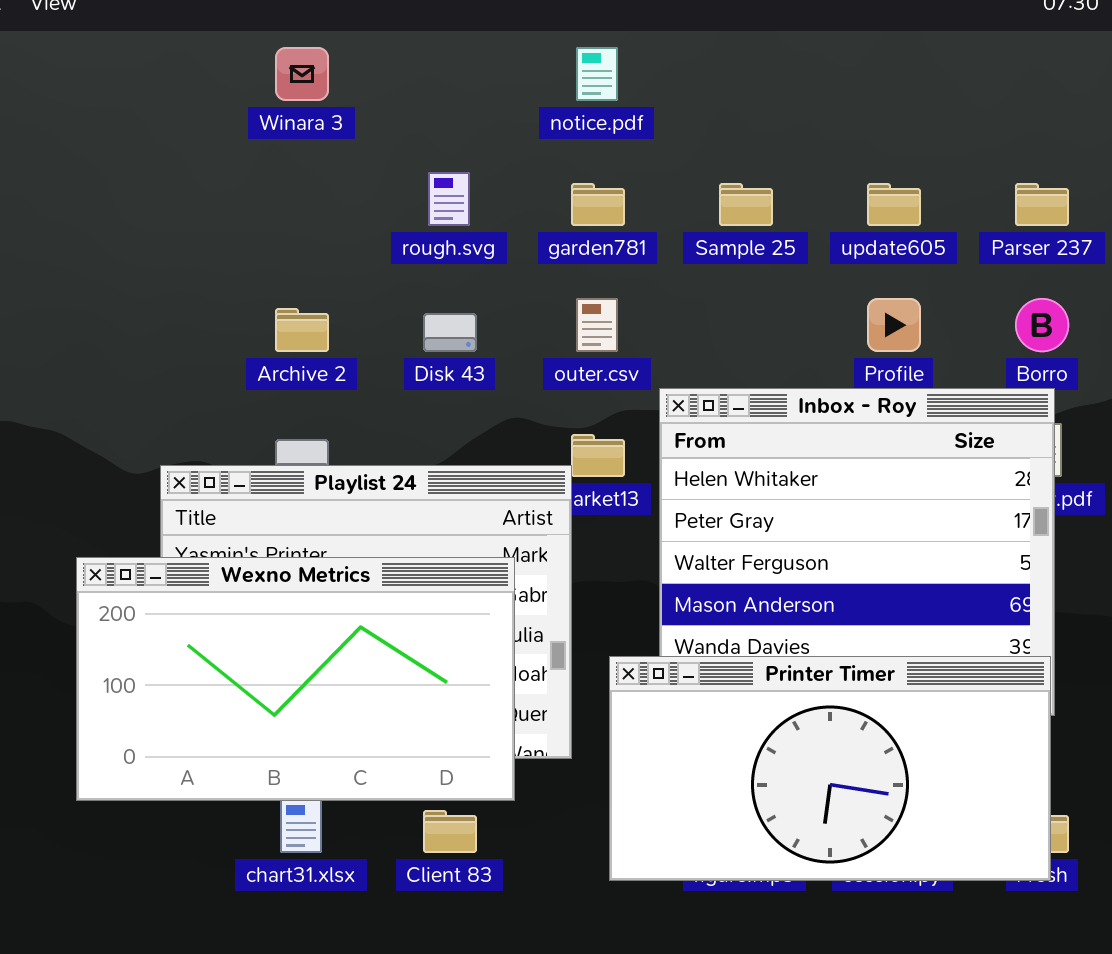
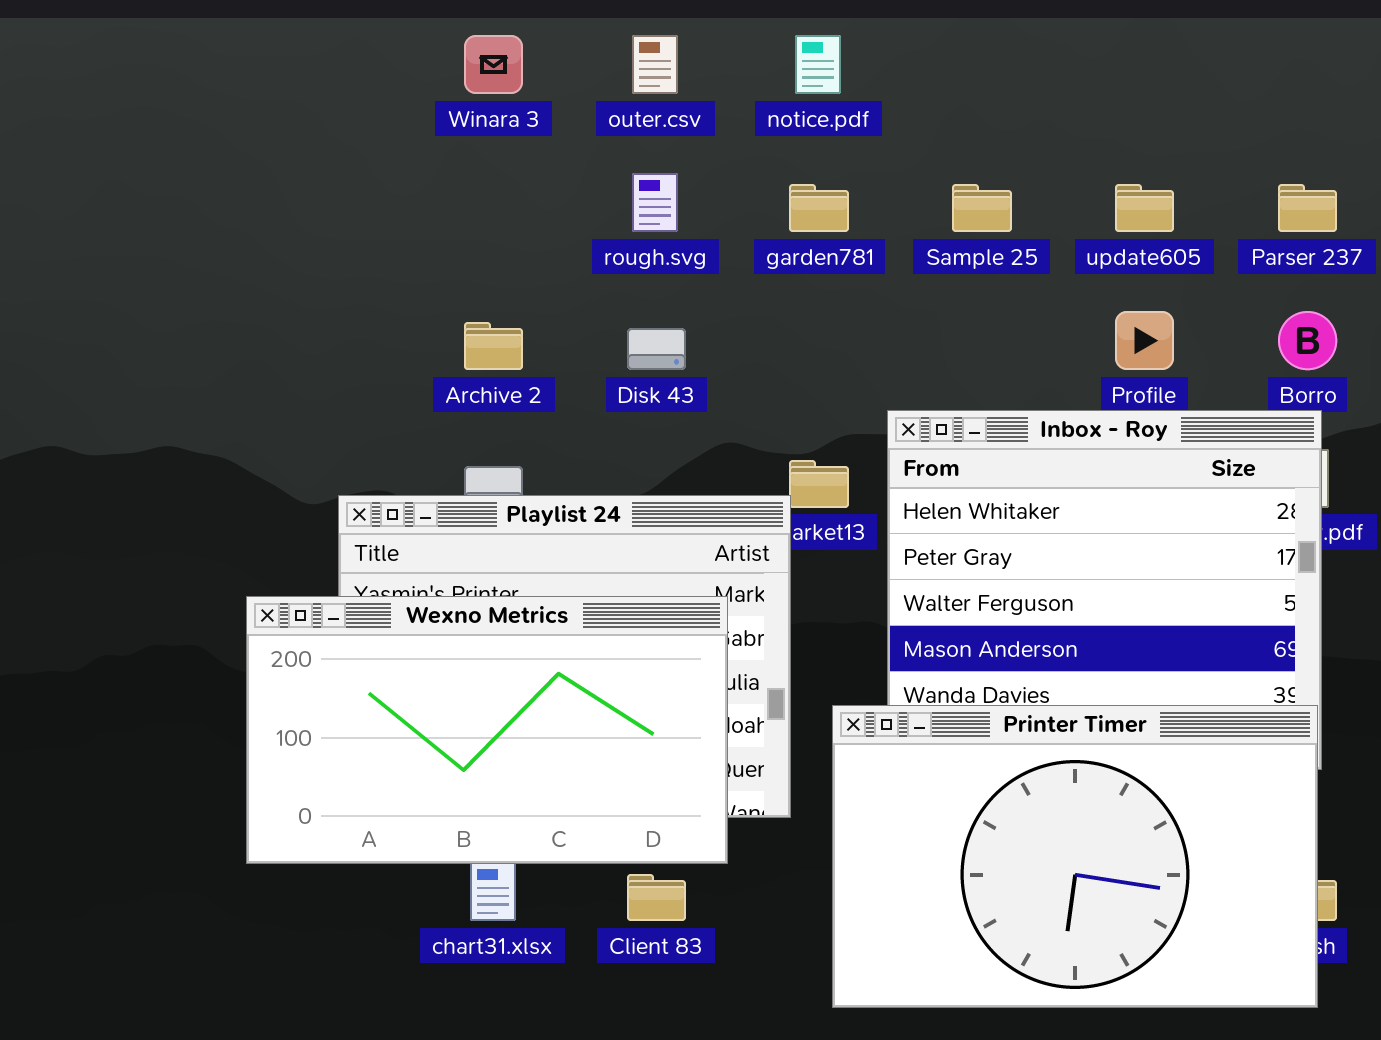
outer.csv: [576,298,618,352] -> [632,35,678,94], moved
Printer Timer: [609,656,1051,881] -> [832,705,1318,1008], resized

